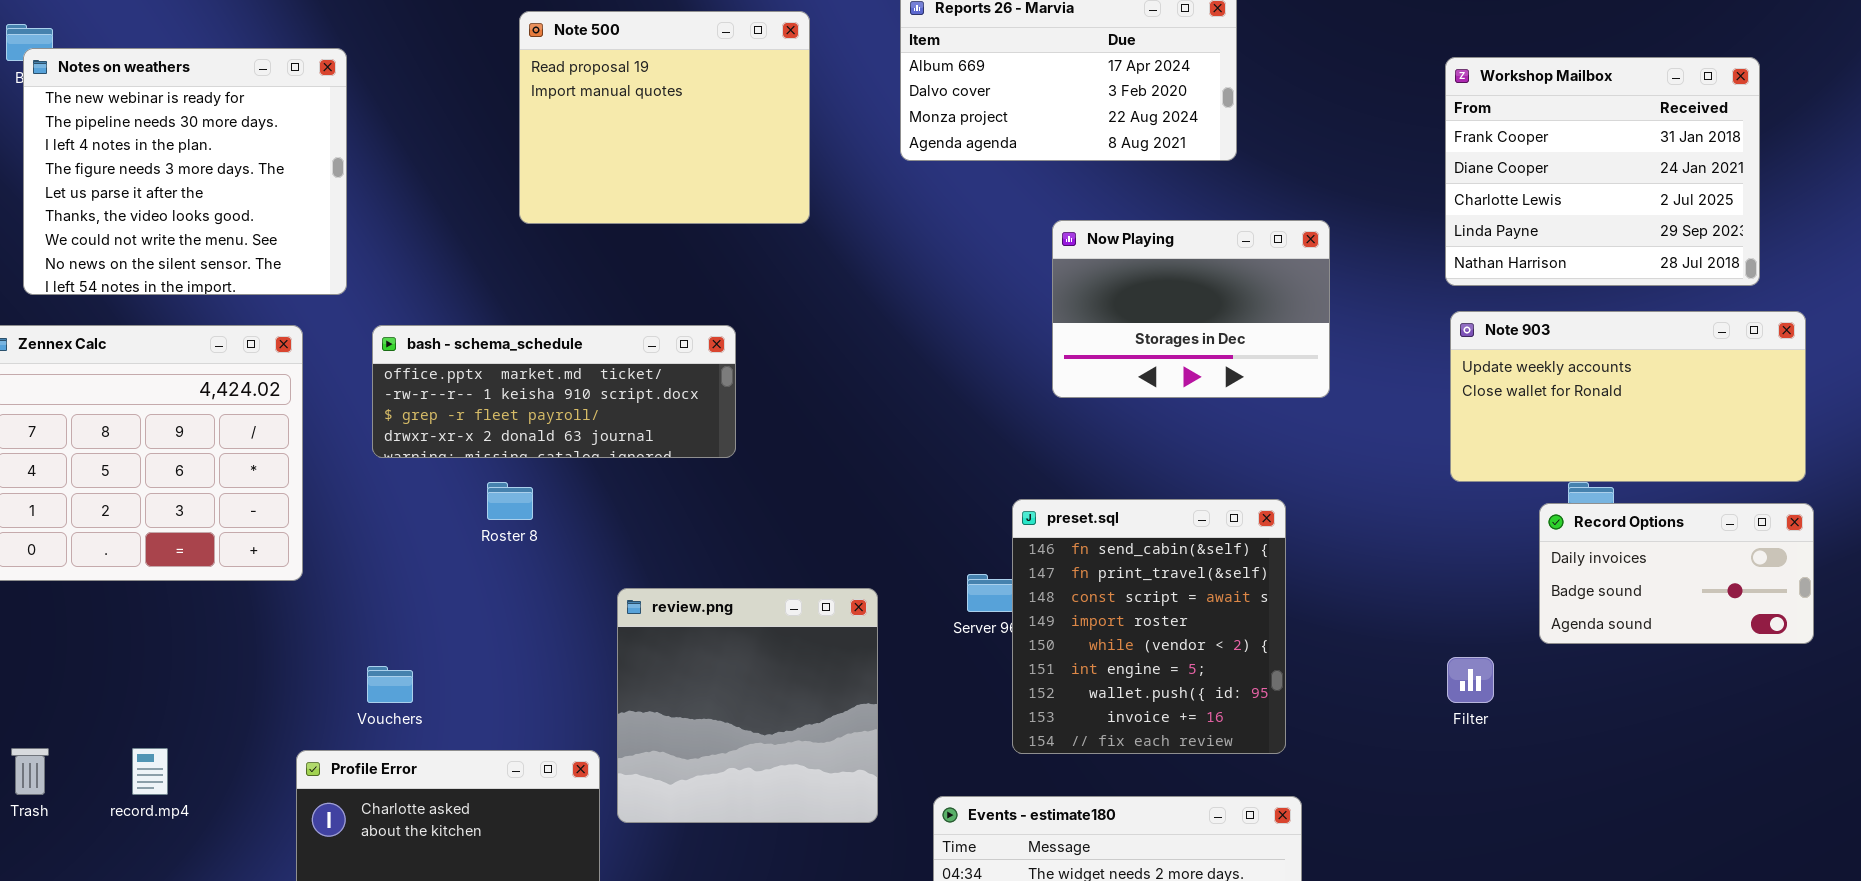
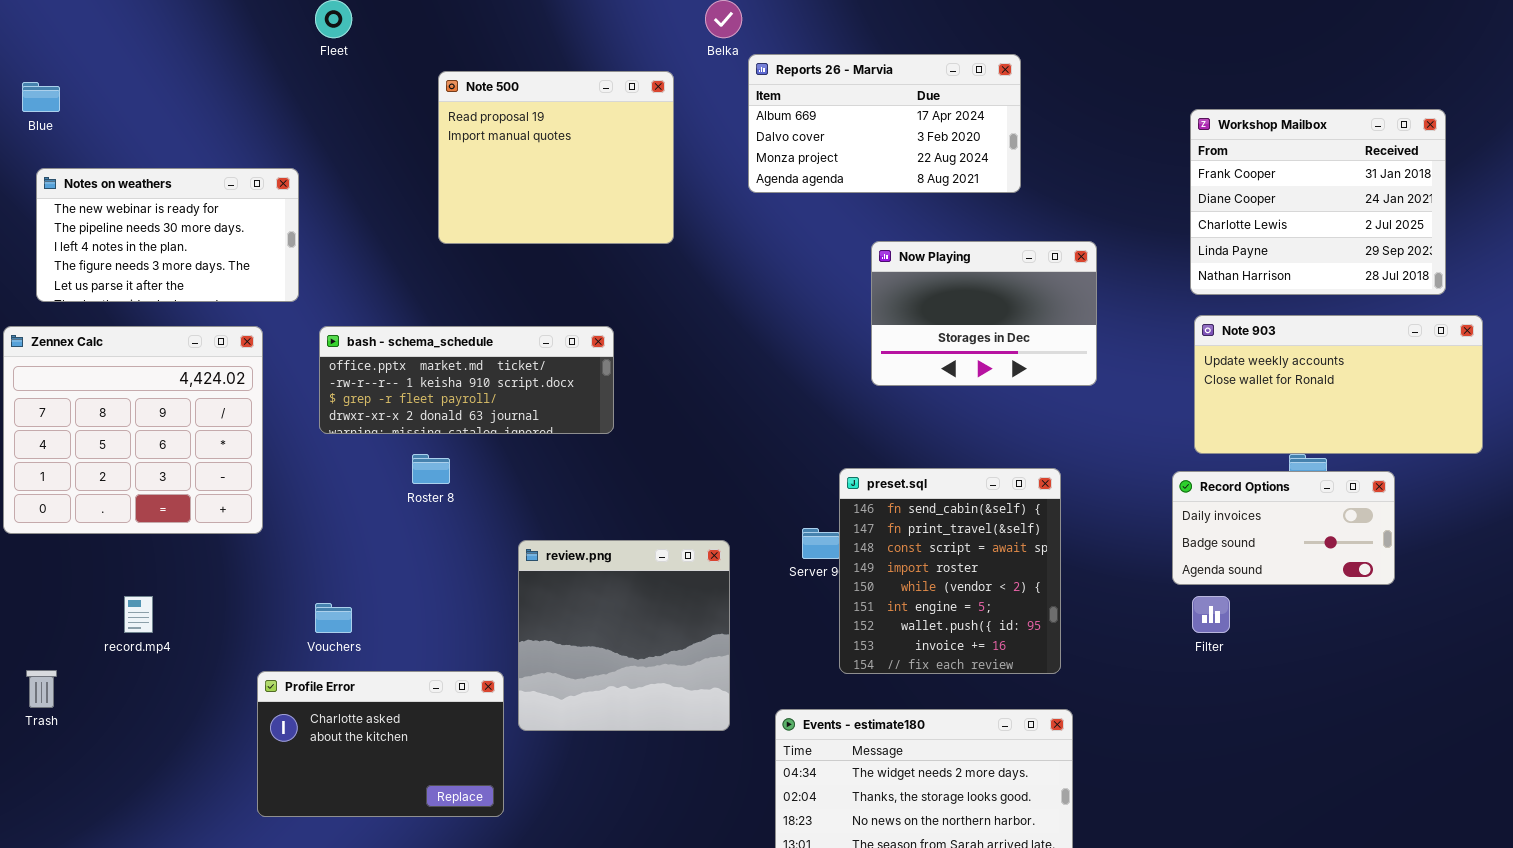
Notes on weathers: [23,48,347,295] -> [36,168,299,302], resized
Record Options: [1539,503,1814,644] -> [1172,471,1395,585], moved
record.mp4: [132,748,168,795] -> [124,596,153,633], moved

